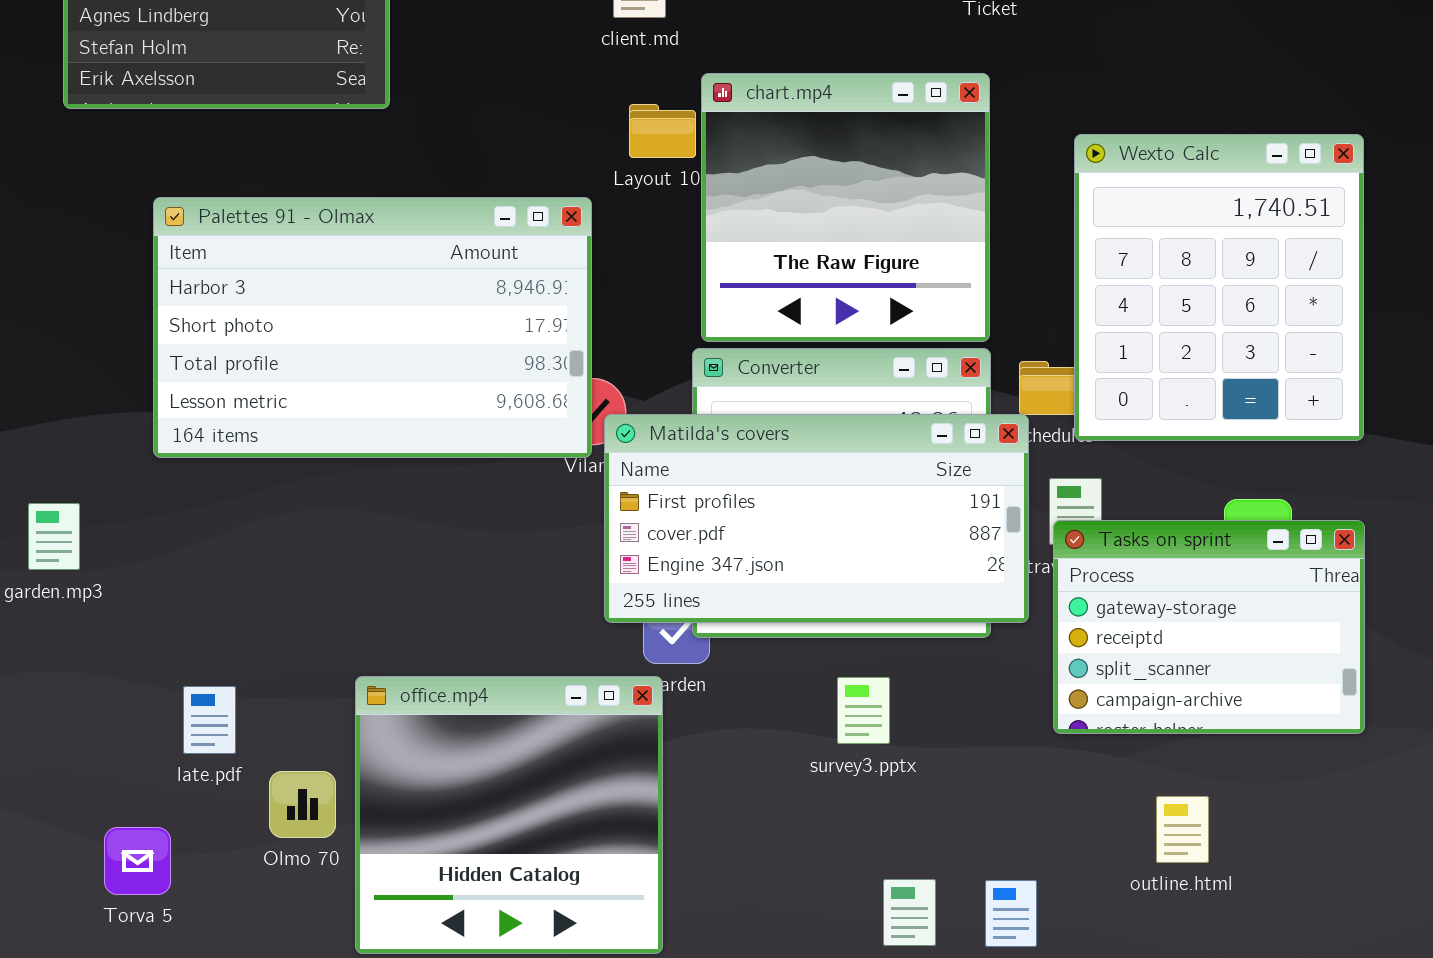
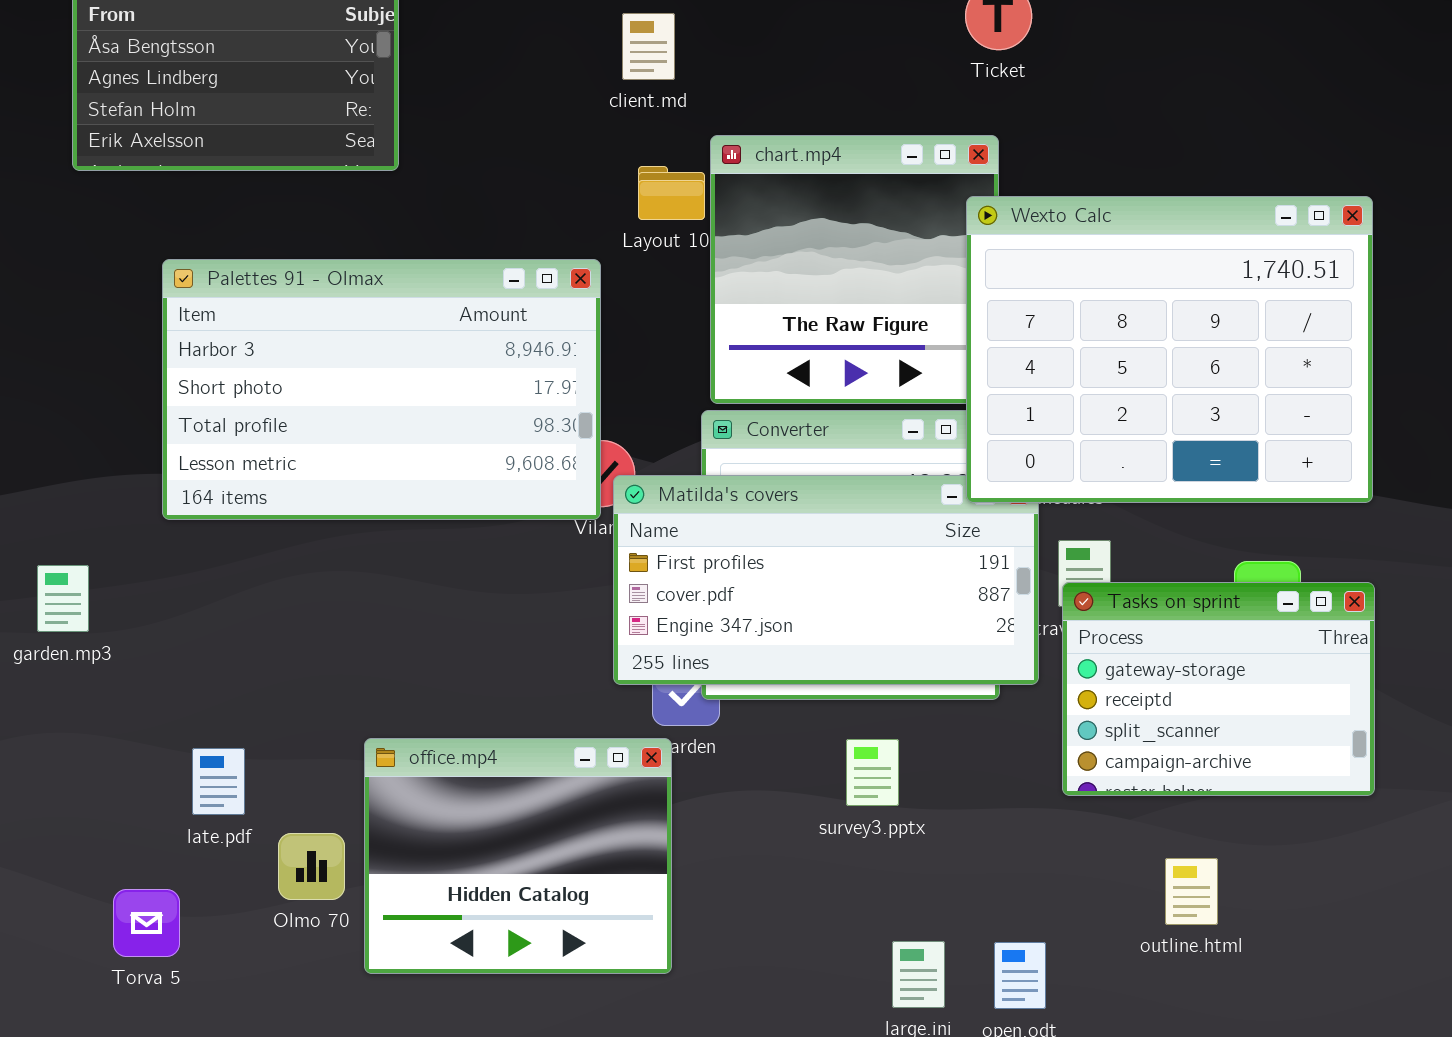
Wexto Calc: [1074,134,1364,441] -> [966,196,1373,503], resized
office.mp4: [355,676,663,954] -> [364,738,672,974], resized

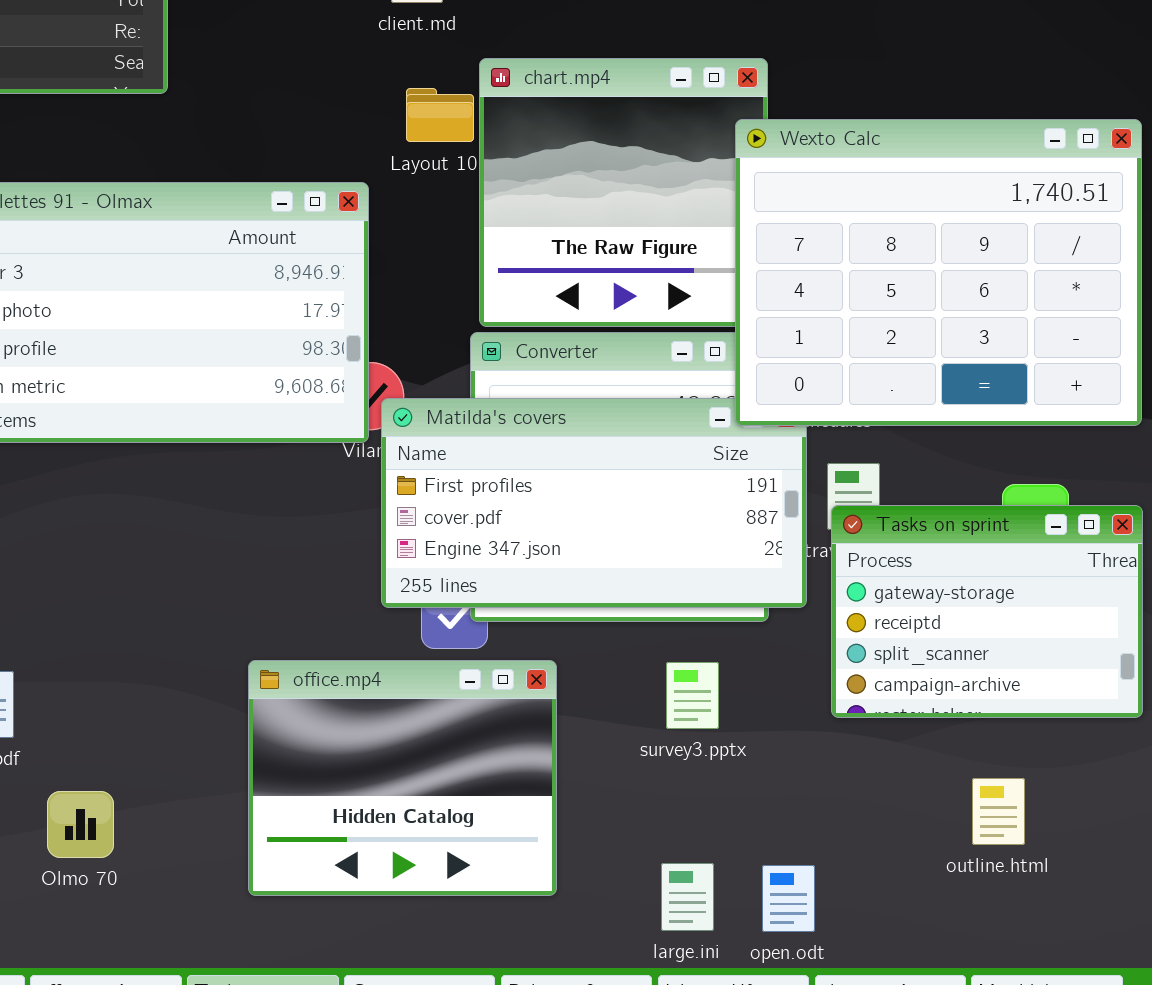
office.mp4: [364,738,672,974] -> [248,660,557,896], moved
survey3.pptx: [846,739,899,806] -> [666,662,719,729], moved
Olmo 70: [278,833,345,900] -> [47,791,114,858], moved
outline.html: [1165,858,1218,925] -> [972,778,1025,845], moved

